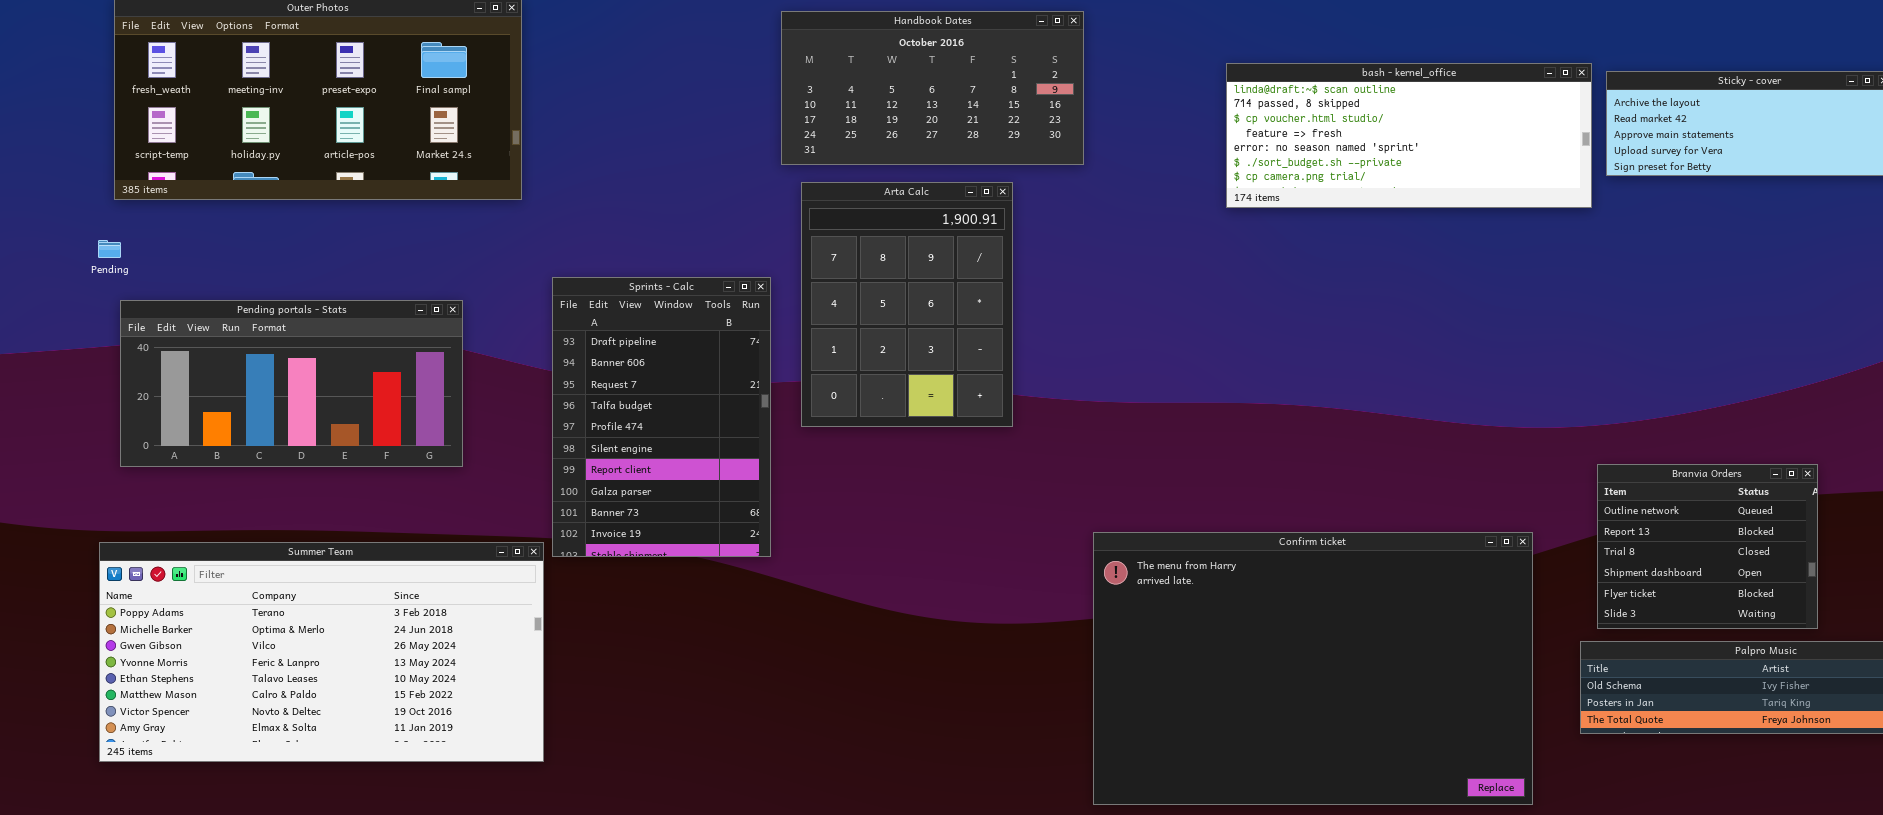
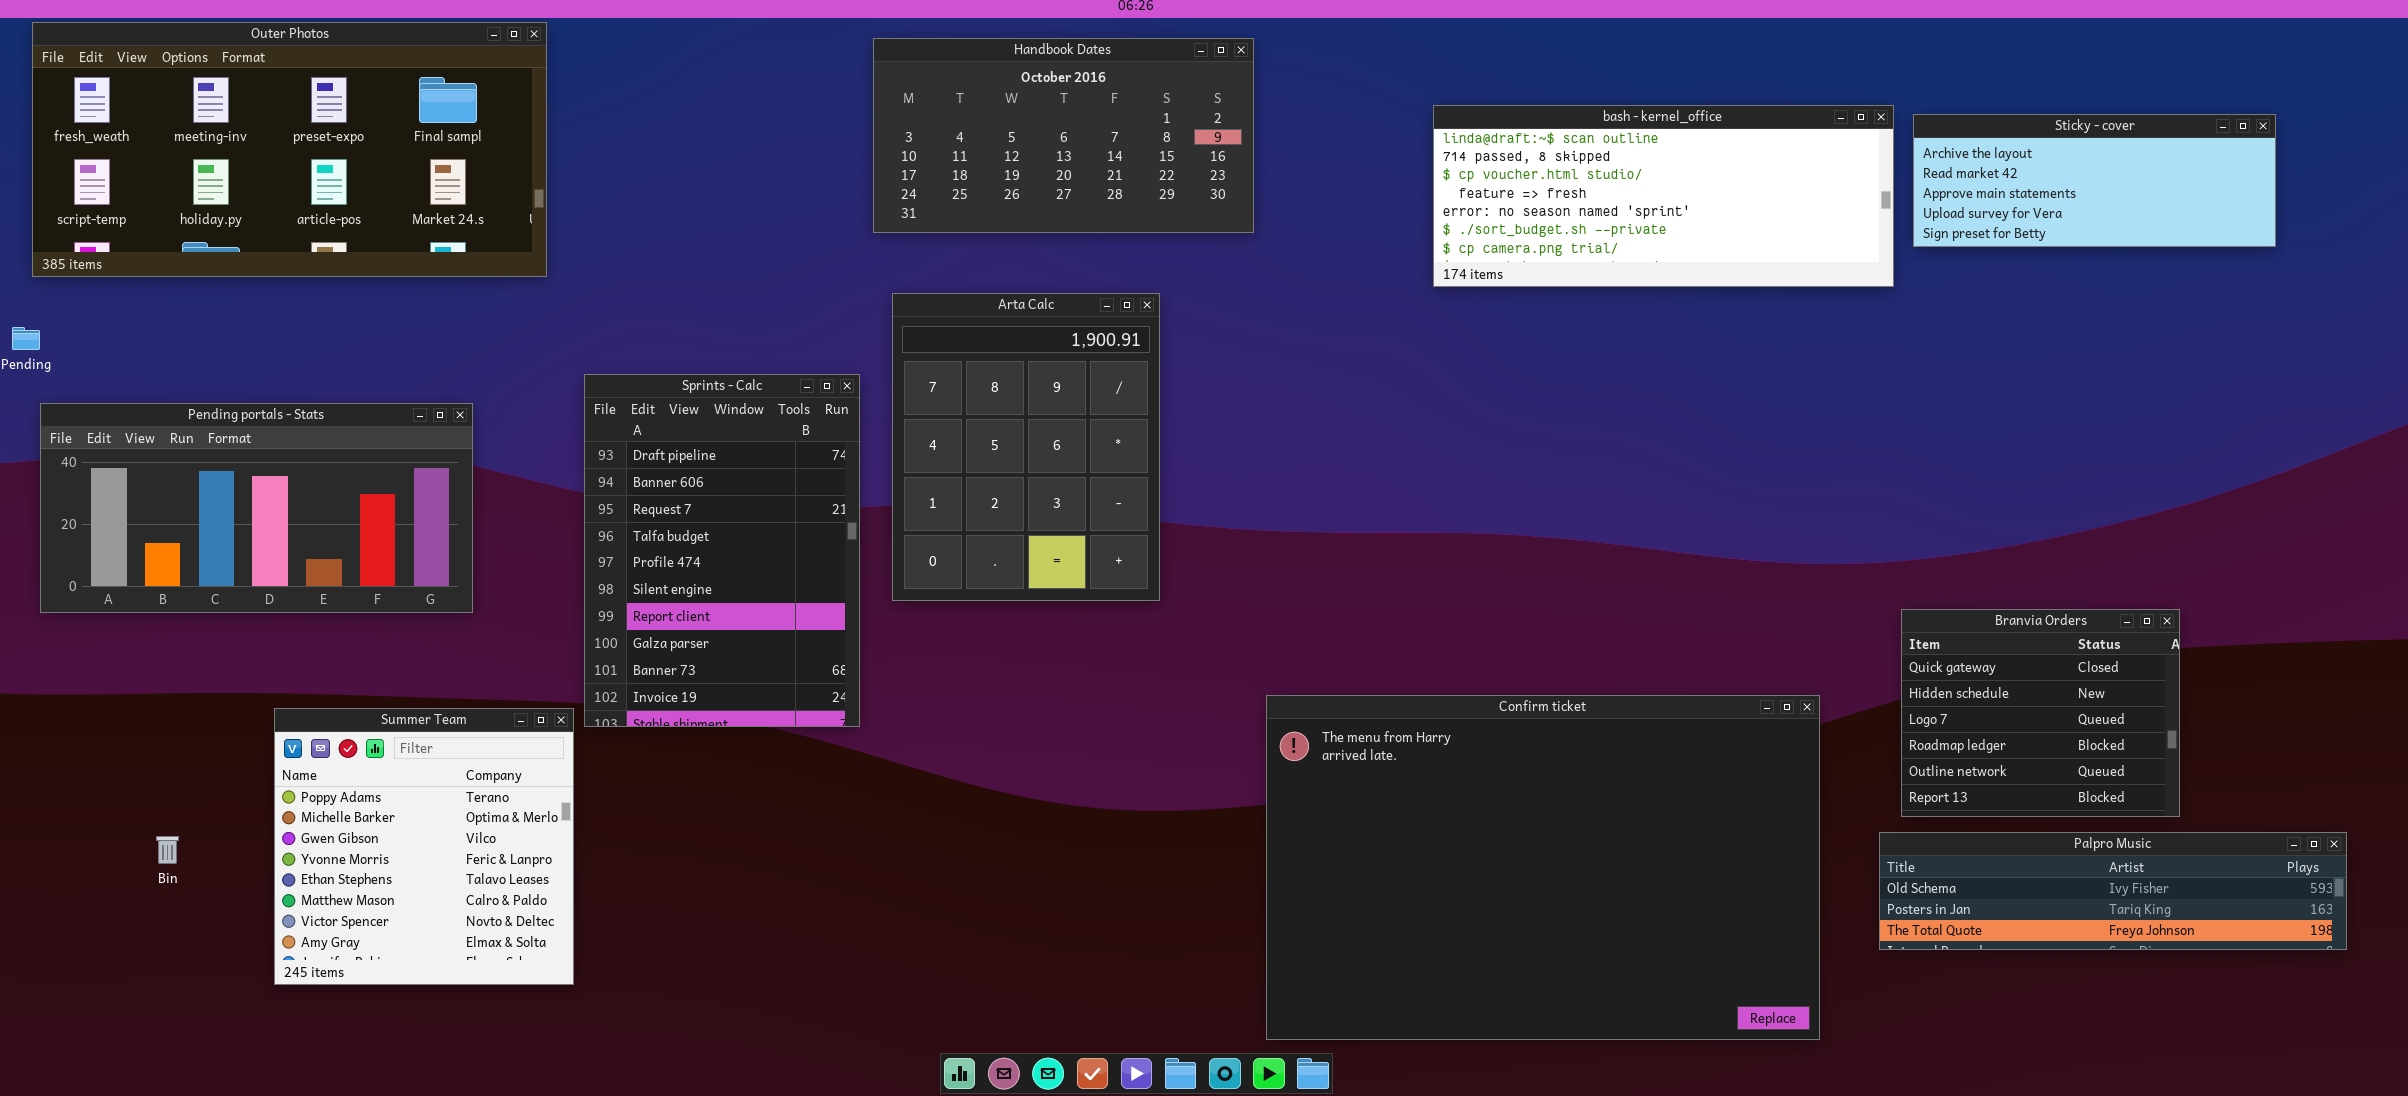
Arta Calc: [801,182,1013,427] -> [892,293,1160,601], moved
Branvia Orders: [1597,464,1818,629] -> [1901,609,2180,817], scrolled up 4 rows
Summer Team: [99,542,544,762] -> [274,708,574,985], resized

